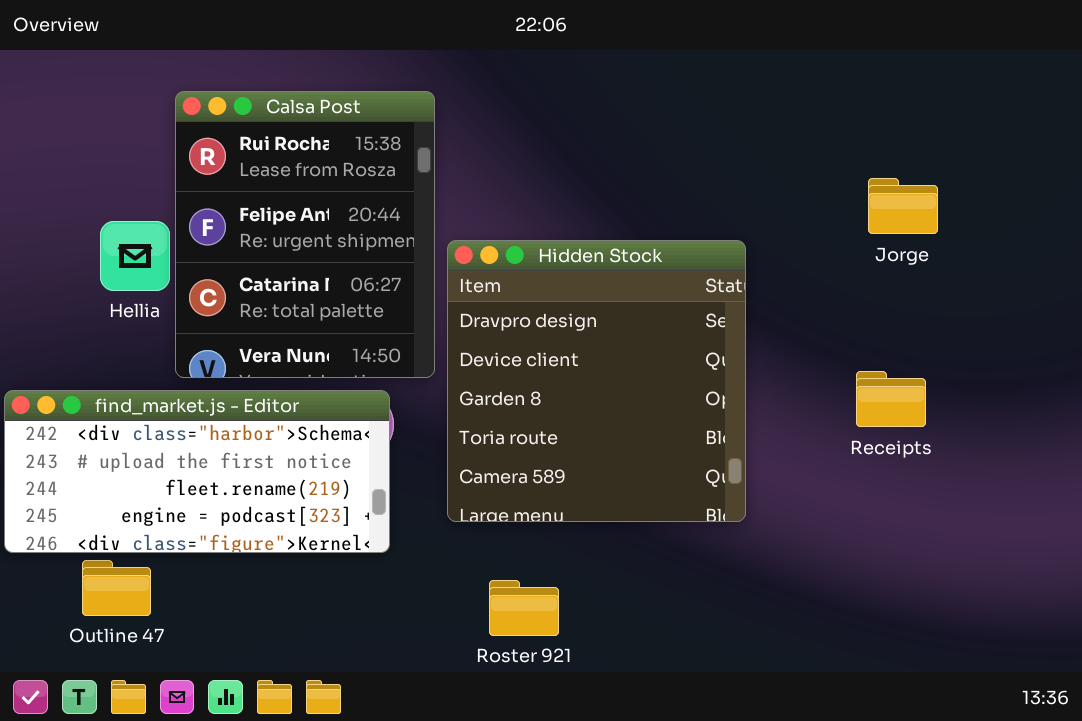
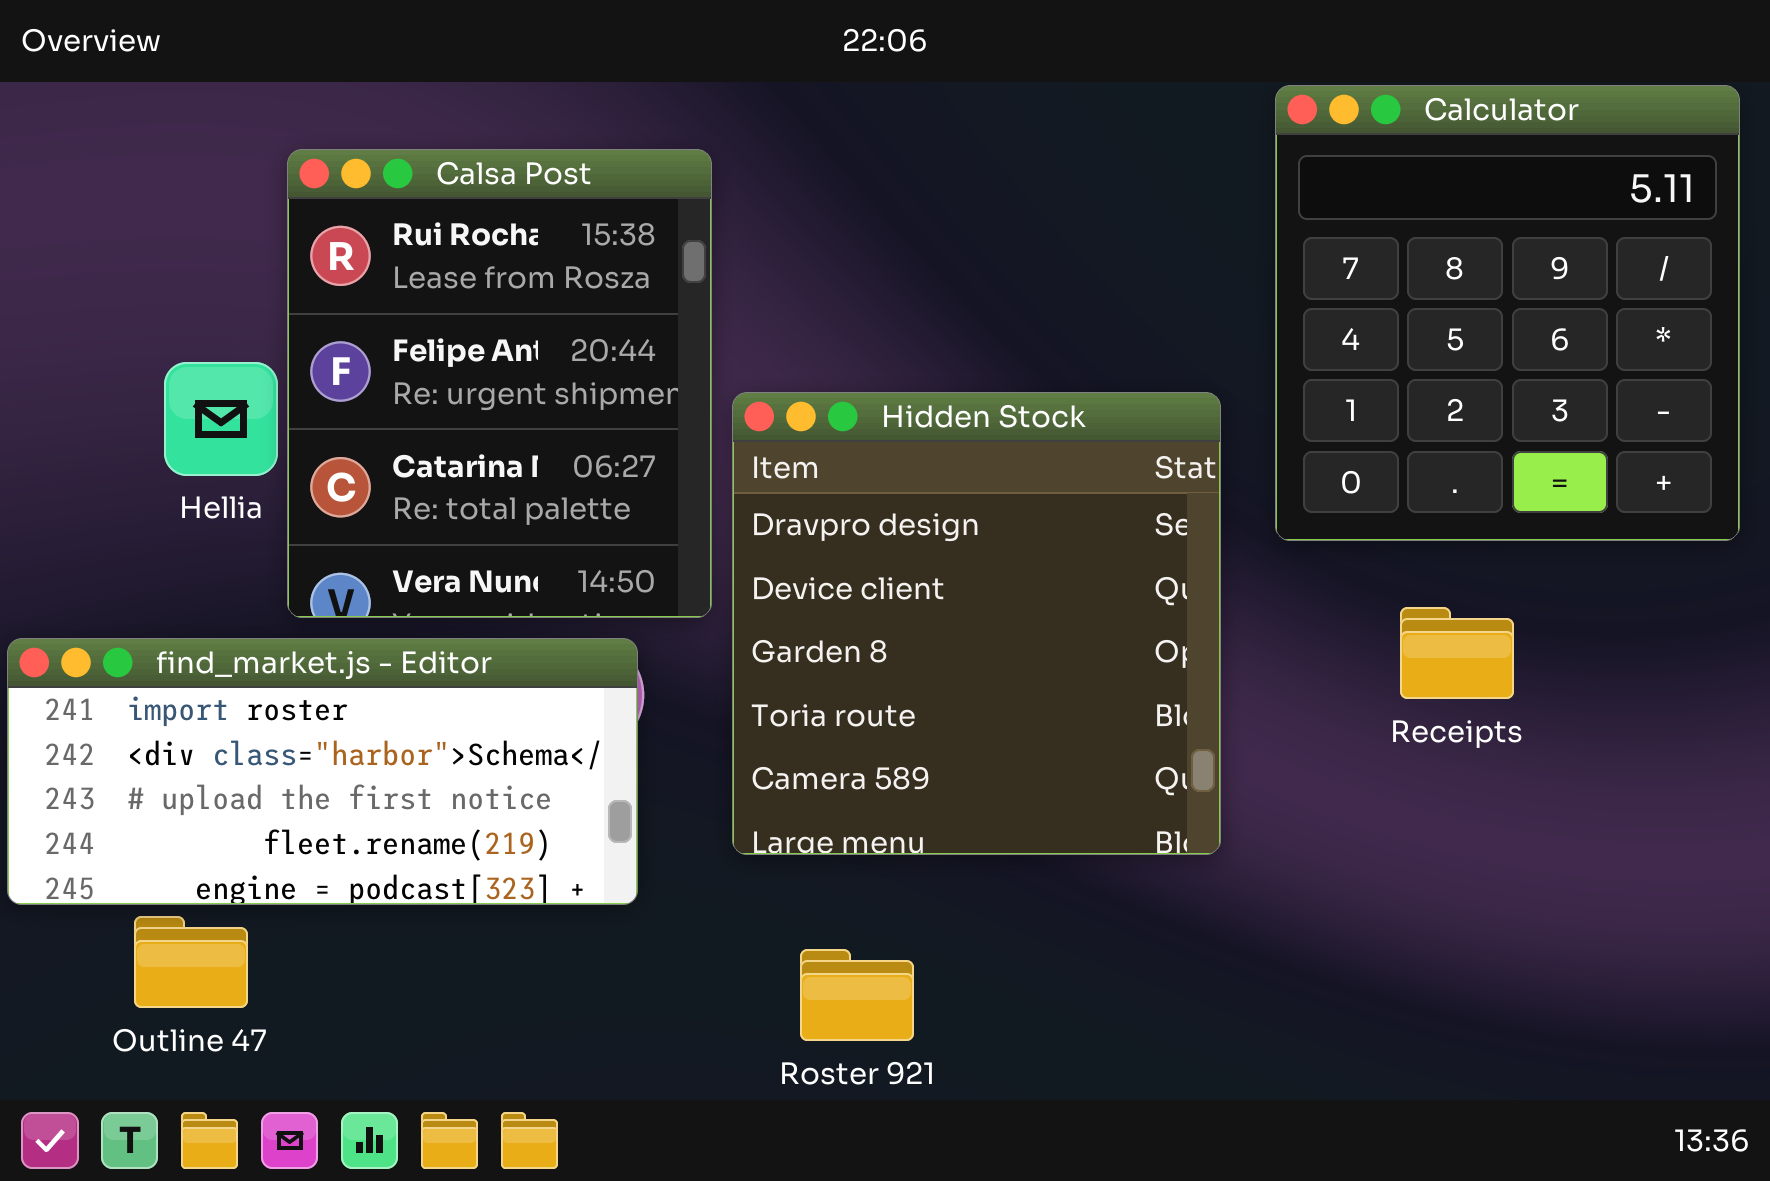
Calculator: none -> [1275,85,1740,541], opened
find_market.js - Editor: [4,390,390,553] -> [7,638,638,905], scrolled up 1 row

